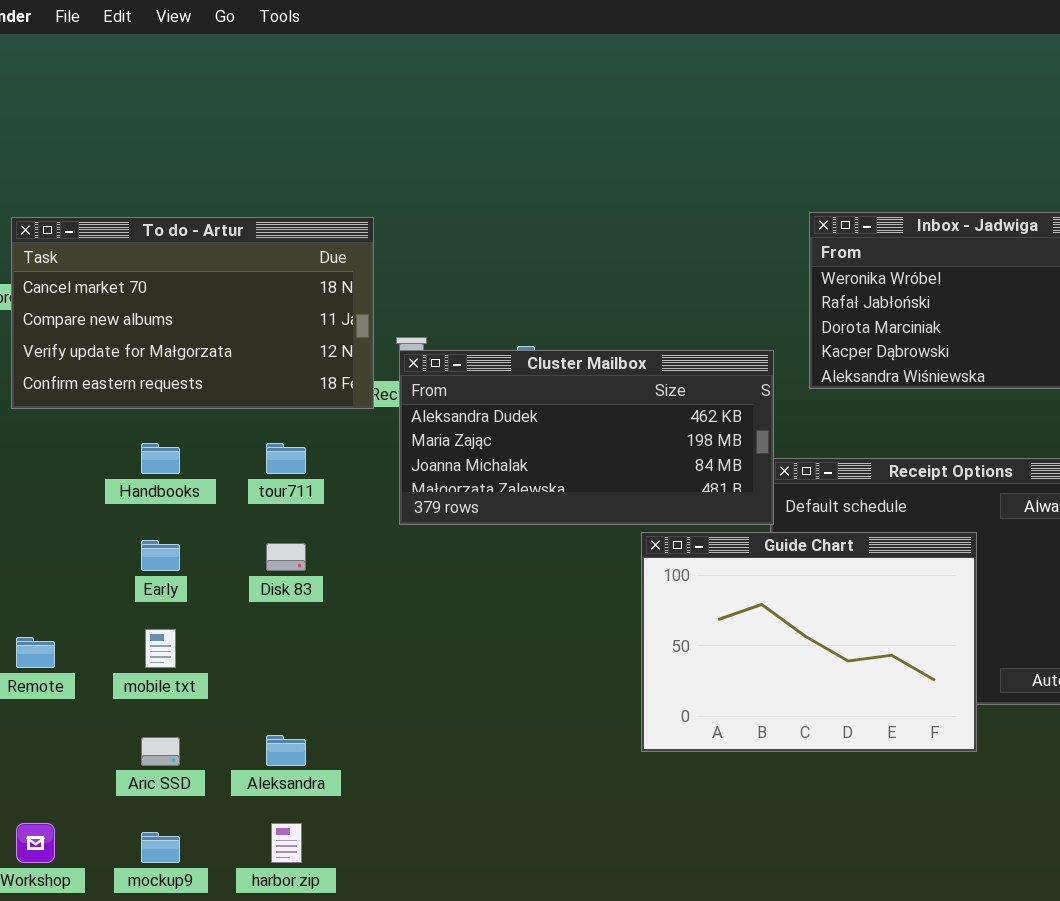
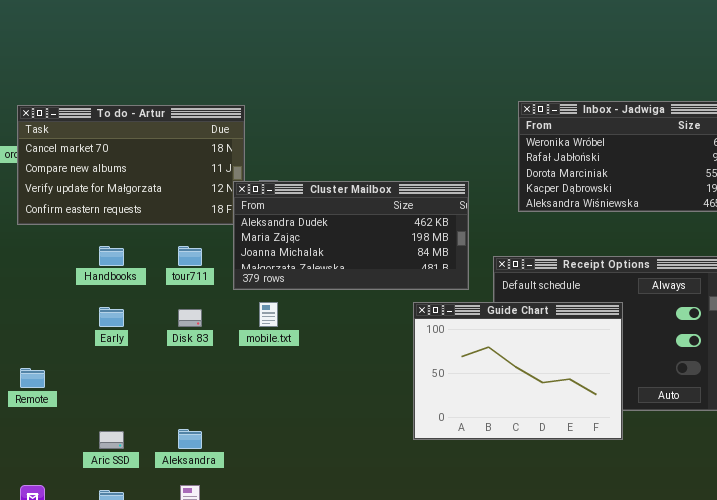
Cluster Mailbox: [399,350,774,525] -> [233,181,469,290], moved
mobile.txt: [145,629,176,668] -> [259,302,278,327], moved

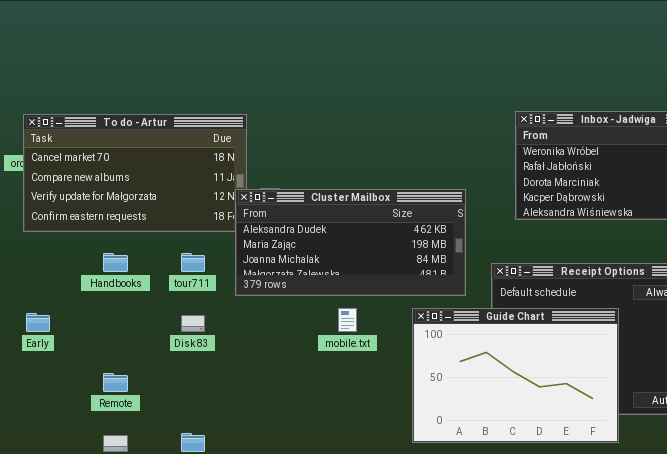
mobile.txt: [259,302,278,327] -> [338,308,357,332], moved
Early: [99,307,124,327] -> [26,313,50,332], moved
Remote: [20,368,45,388] -> [103,373,128,392], moved

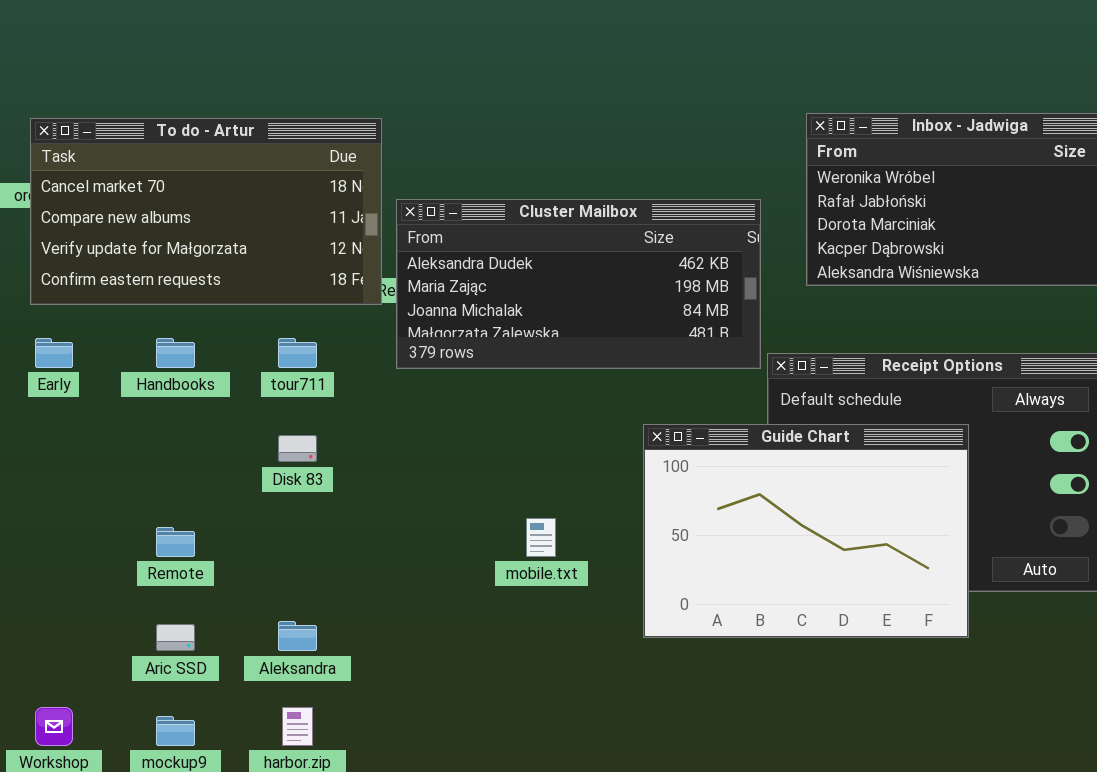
Cluster Mailbox: [235,189,466,296] -> [396,199,761,369], moved
mobile.txt: [338,308,357,332] -> [526,518,556,557], moved
Early: [26,313,50,332] -> [35,338,73,368], moved

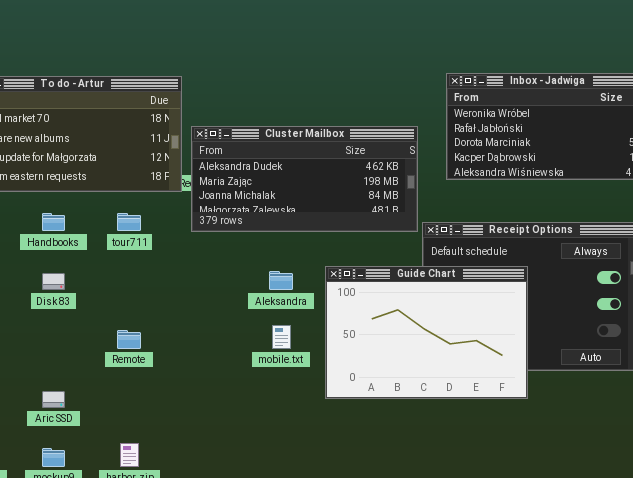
Guide Chart: [643,424,969,638] -> [325,266,528,399], moved
Disk 83: [278,435,317,462] -> [42,273,65,290], moved
Remote: [156,527,195,557] -> [117,330,141,349], moved
Aleksandra: [278,621,317,651] -> [269,271,293,290], moved

